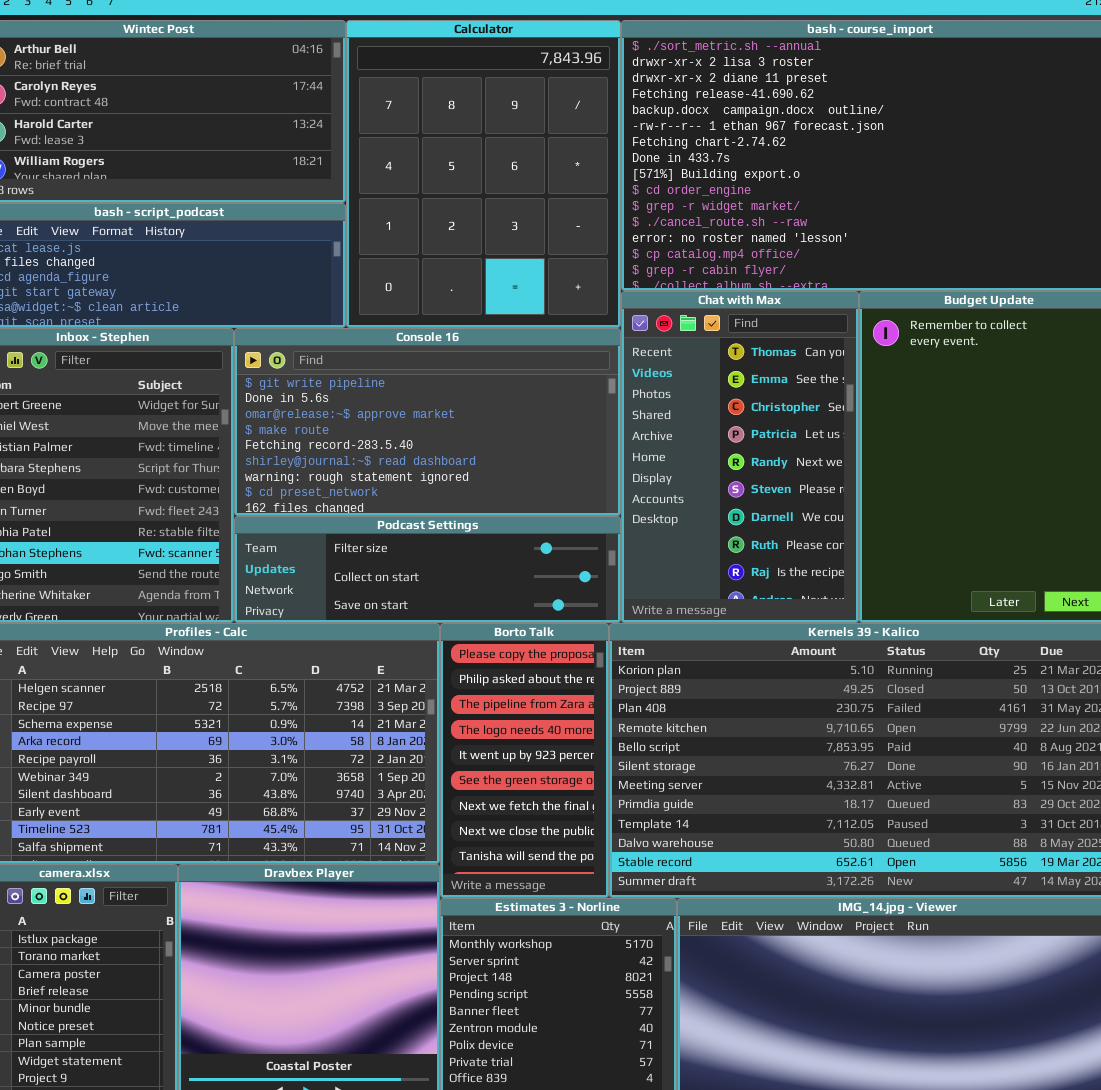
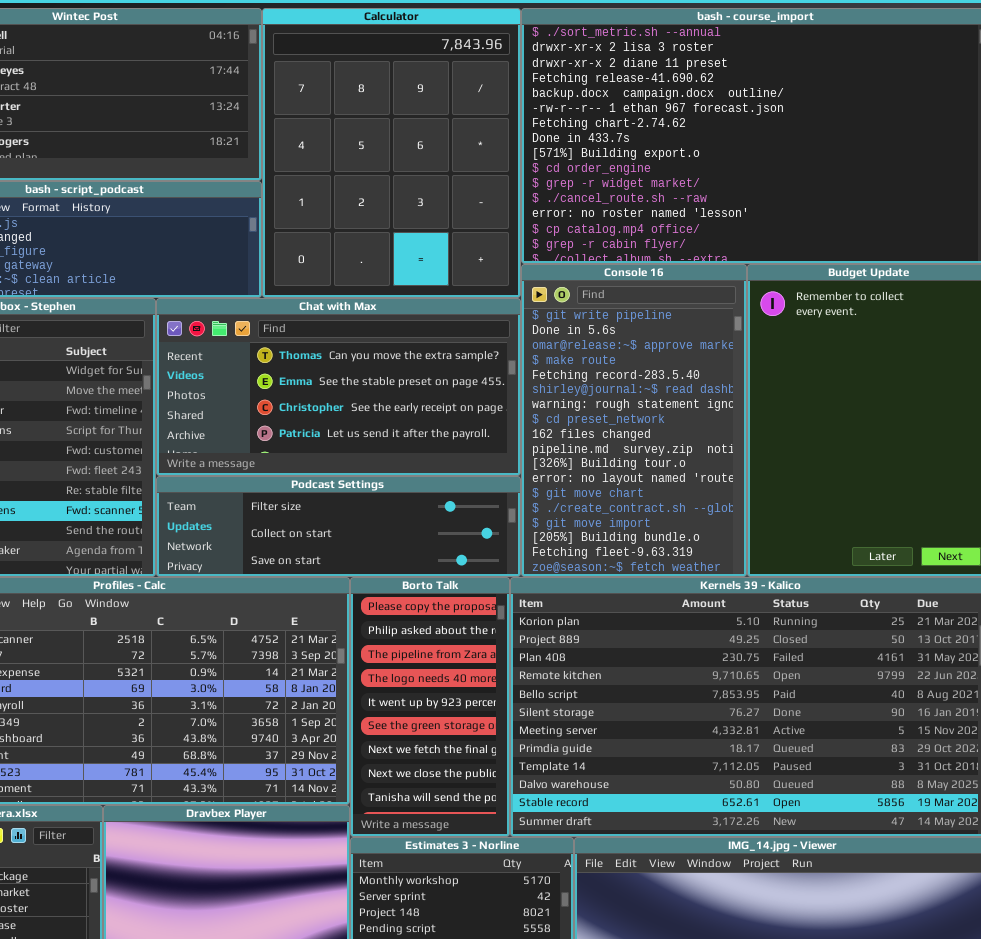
Chat with Max: [621,291,859,623] -> [156,298,521,476], moved, resized
Console 16: [234,328,621,516] -> [521,264,747,577], moved, resized

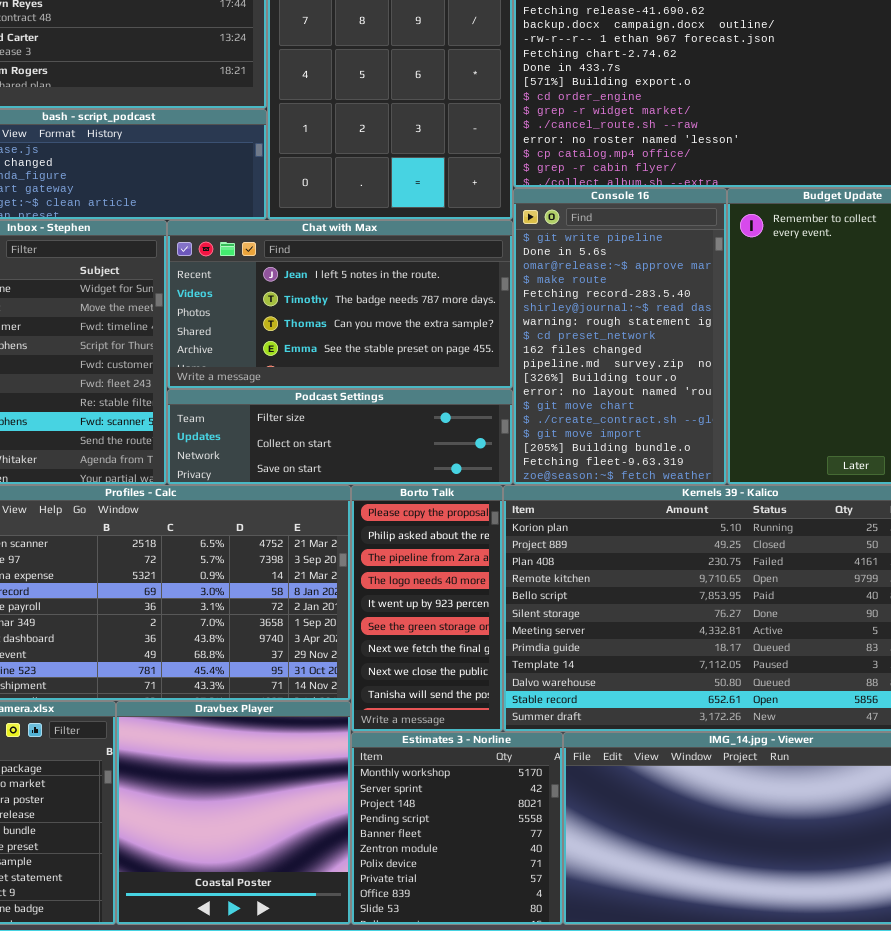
Chat with Max: [156,298,521,476] -> [167,220,513,389], scrolled up 2 rows

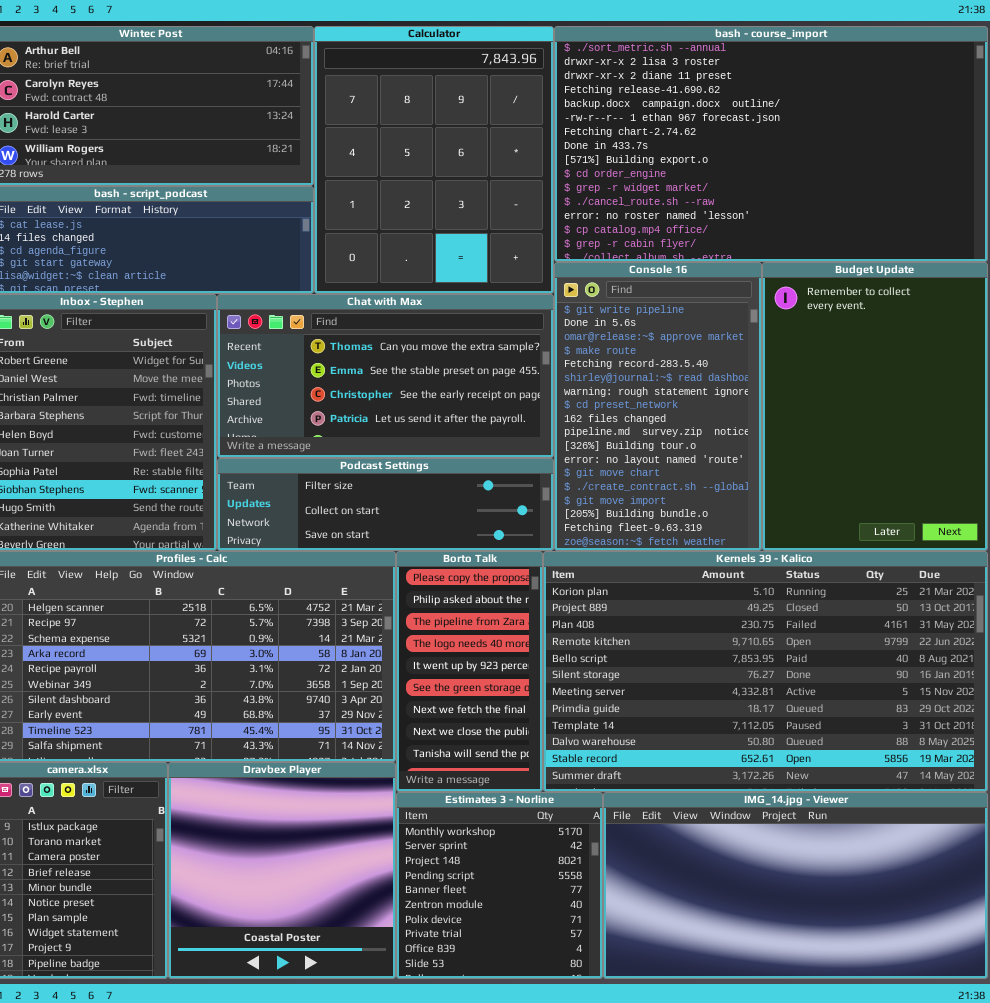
Chat with Max: [167,220,513,389] -> [217,294,554,458], scrolled down 2 rows

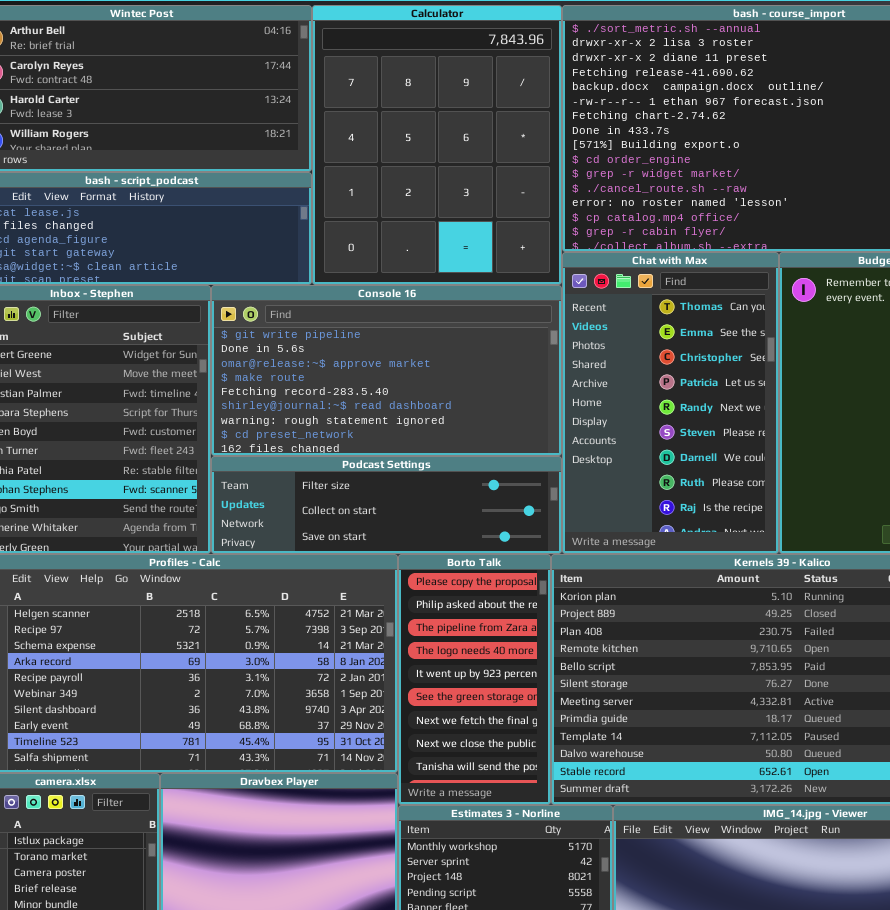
Console 16: [554,262,762,551] -> [211,285,562,456], moved, resized
Chat with Max: [217,294,554,458] -> [562,252,779,554], moved, resized

